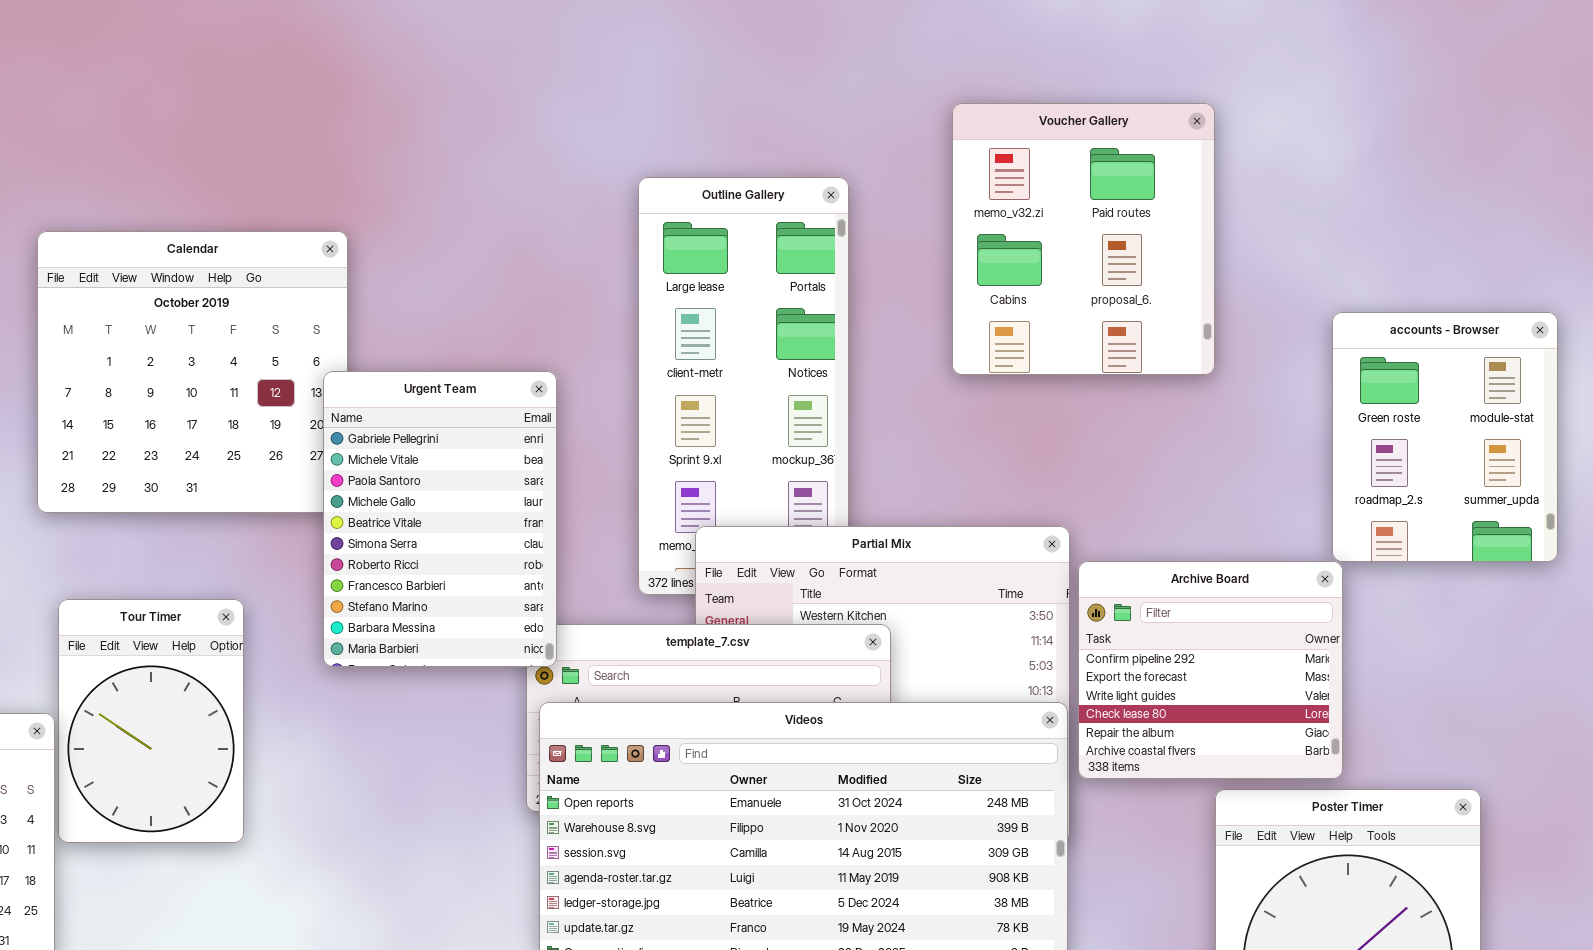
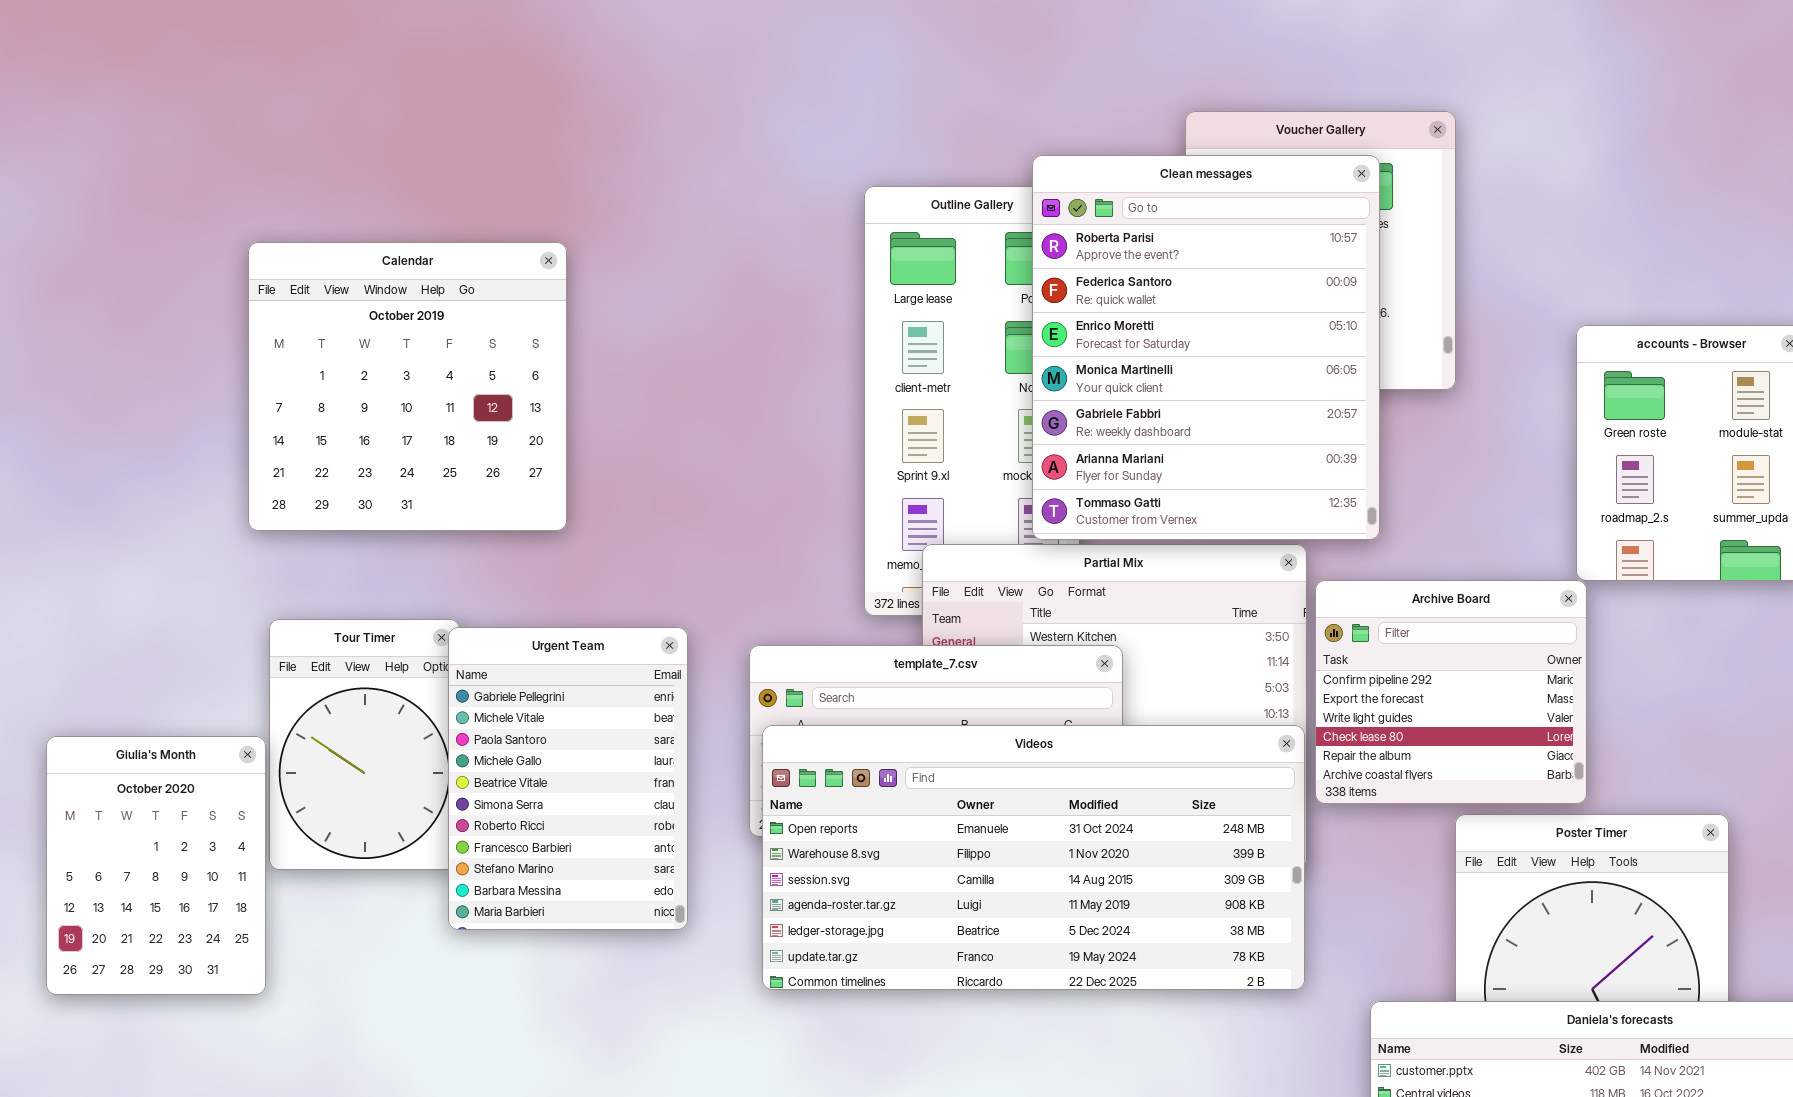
Clean messages: none -> [1032,155,1380,540], opened
Urgent Team: [323,371,557,667] -> [448,627,688,930], moved

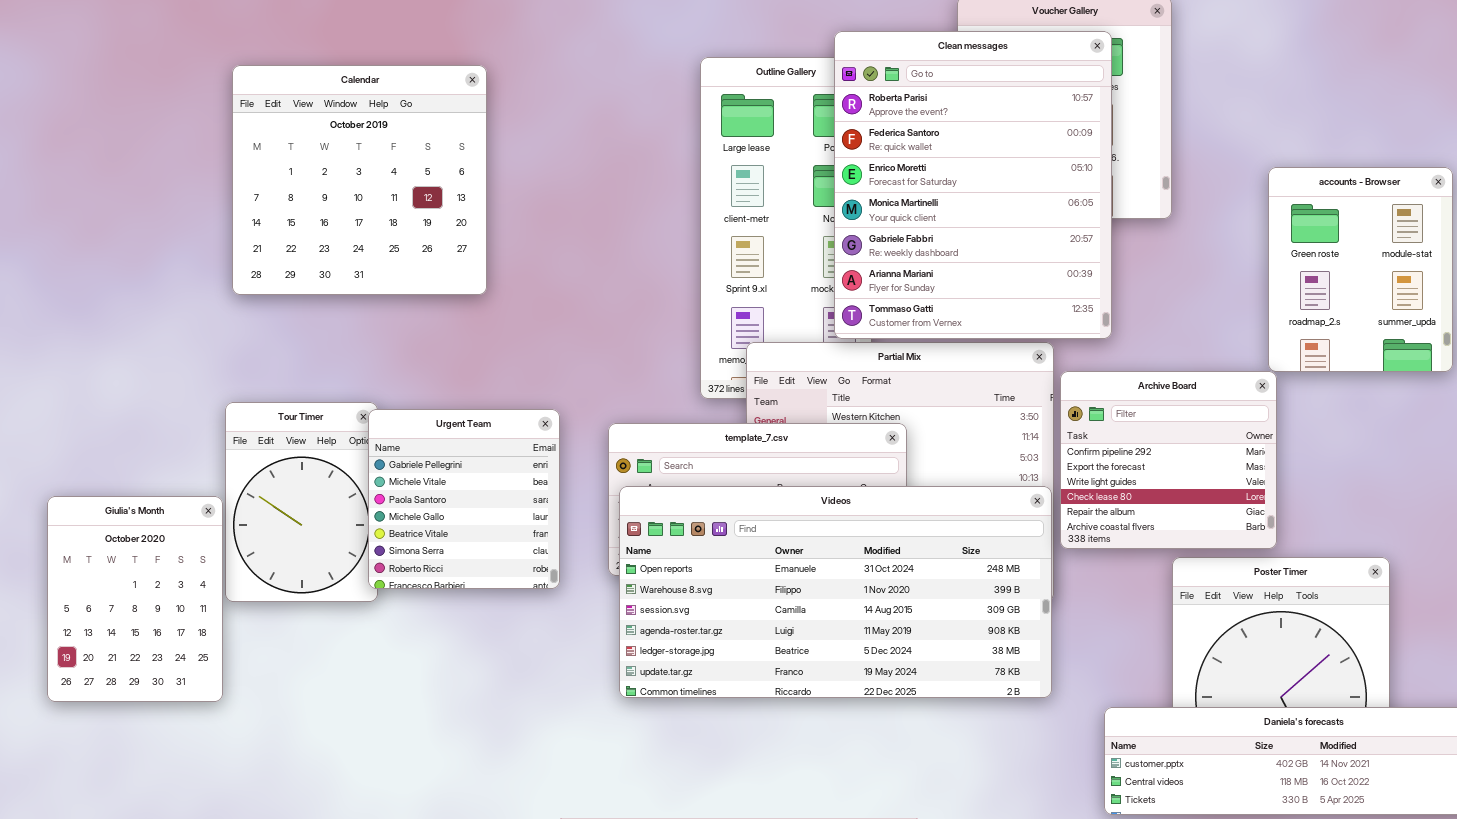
Calendar: [248,242,567,531] -> [232,65,487,295], moved
Urgent Team: [448,627,688,930] -> [368,409,560,589], resized

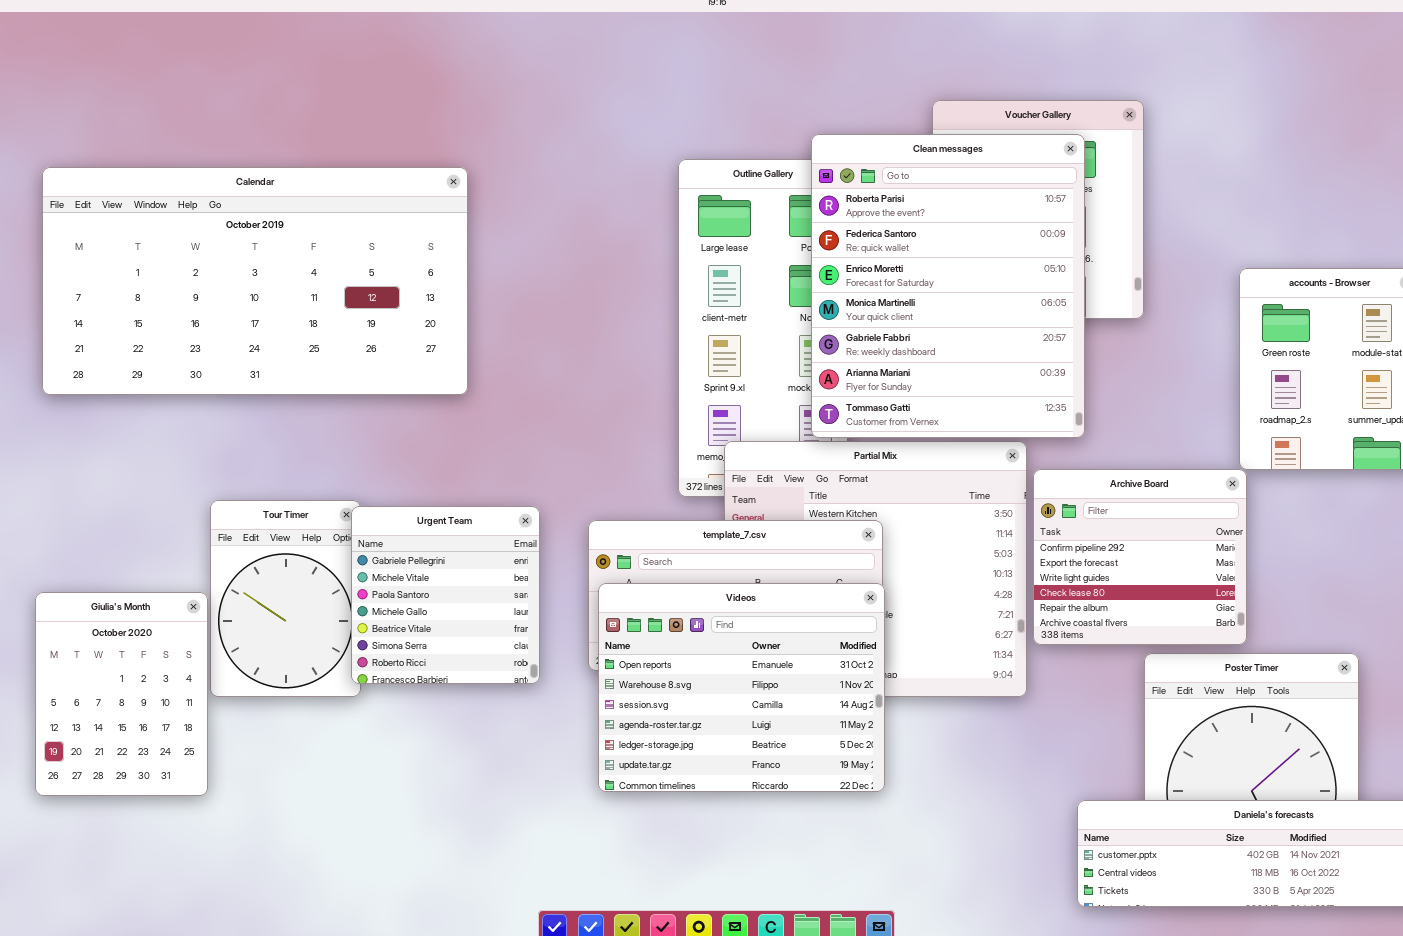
Calendar: [232,65,487,295] -> [42,167,468,395], resized
Videos: [619,486,1052,698] -> [598,583,885,792], resized

